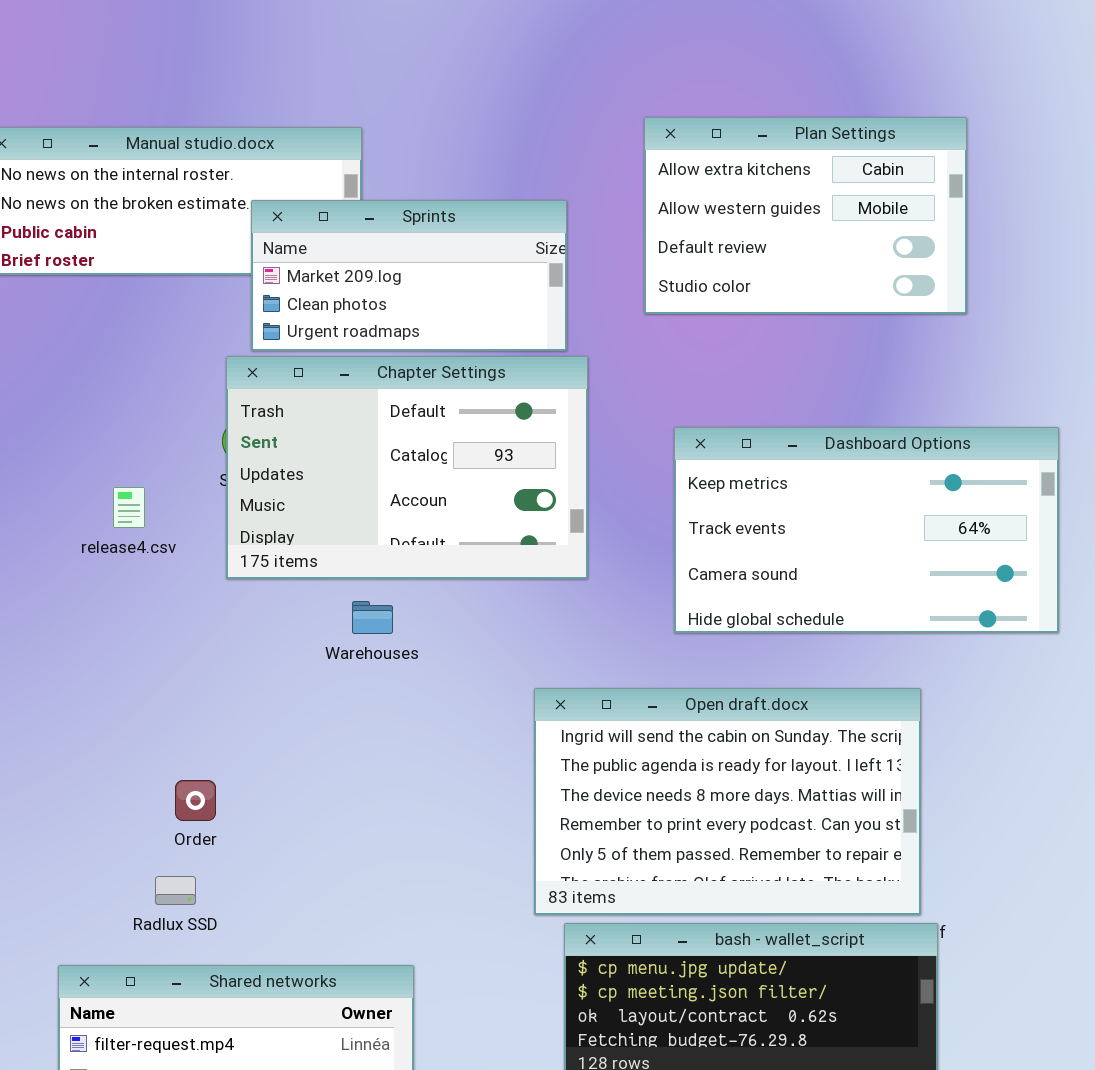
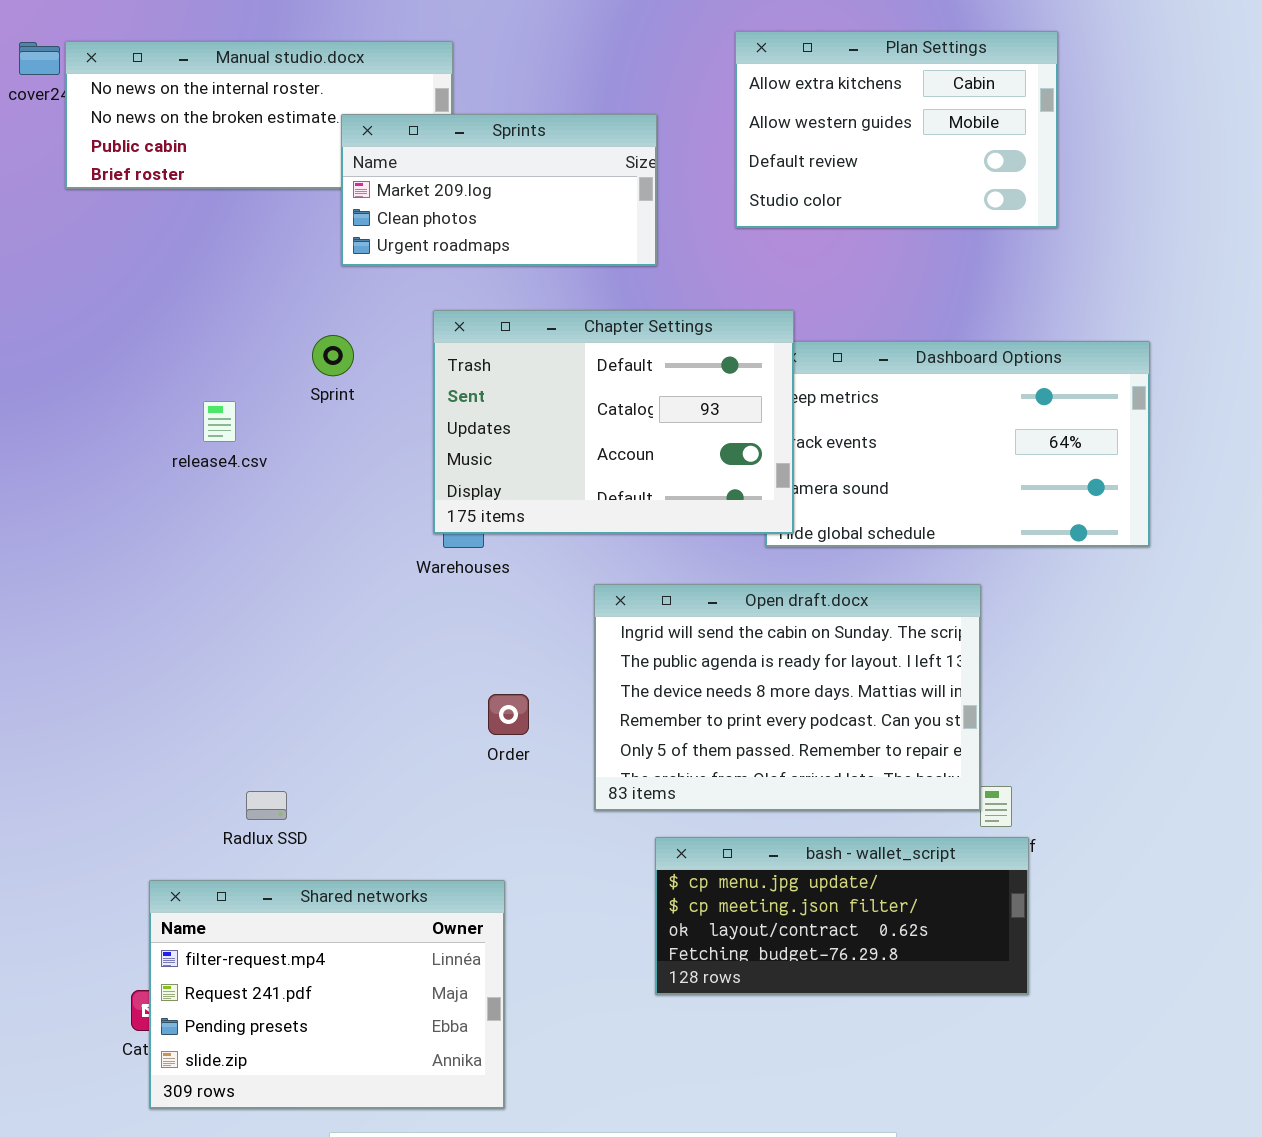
Chapter Settings: [226,356,588,579] -> [433,310,794,534], moved
Open draft.docx: [534,688,921,915] -> [594,584,981,811], moved
Order: [175,780,216,821] -> [488,694,529,735], moved

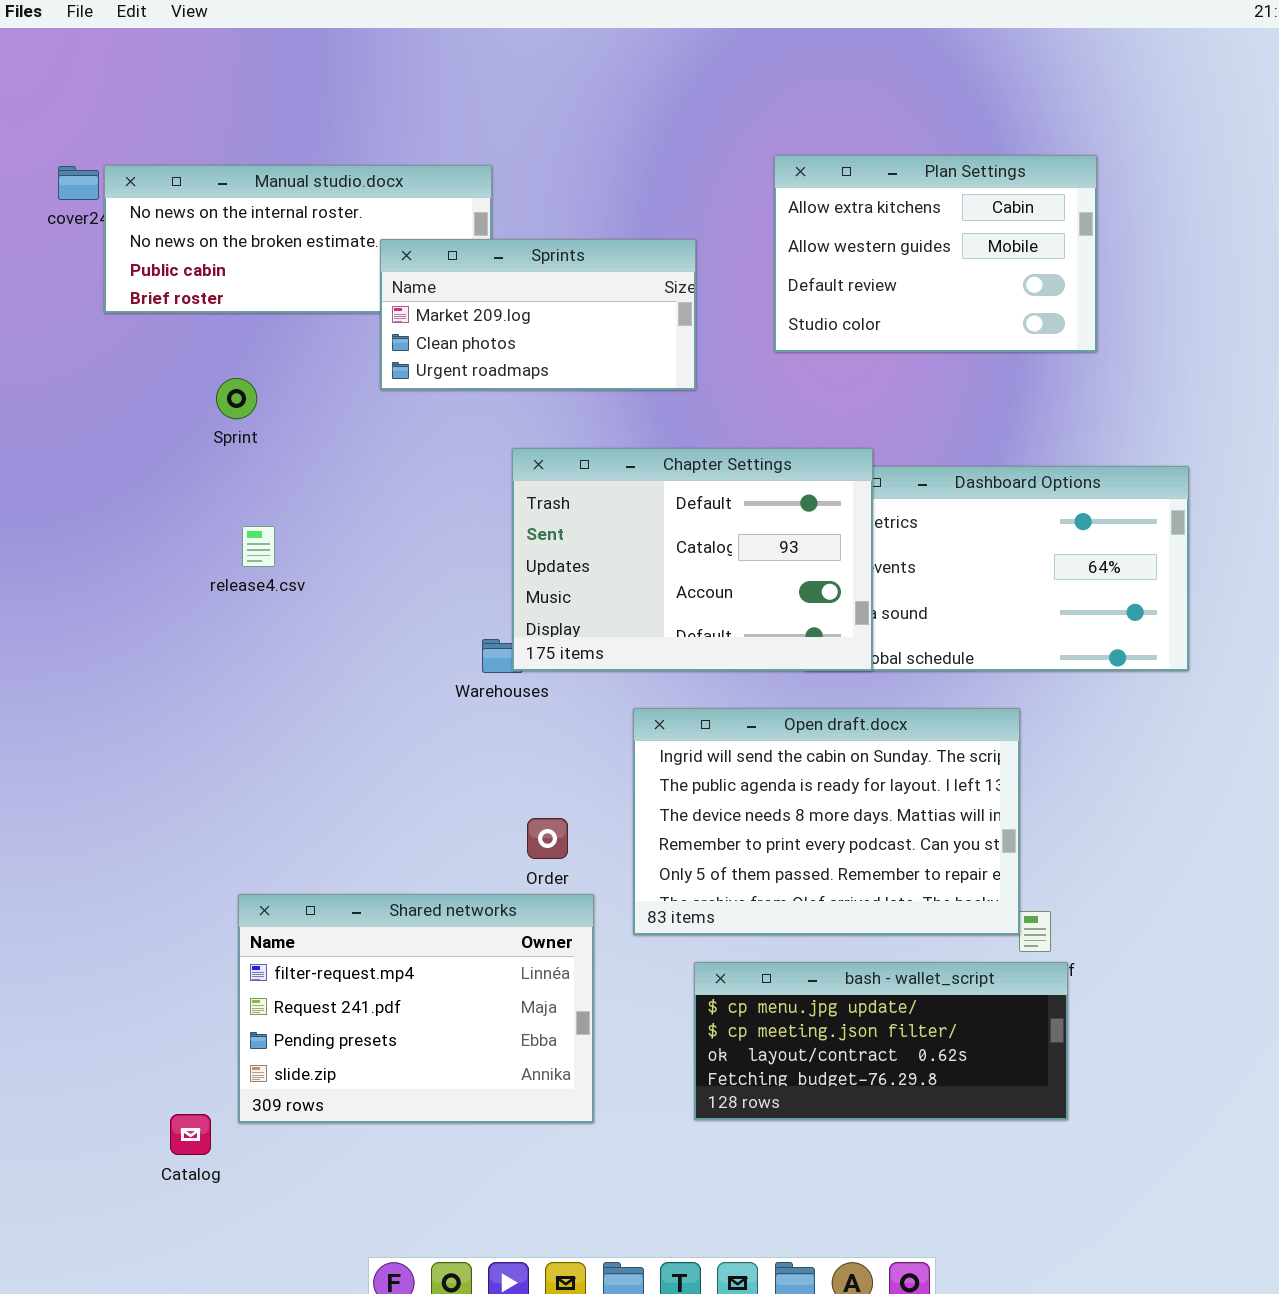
Chapter Settings: [433,310,794,534] -> [512,448,873,671], moved
Sprint: [312,335,354,376] -> [216,378,257,419], moved
Shared networks: [149,880,505,1109] -> [238,894,594,1123], moved

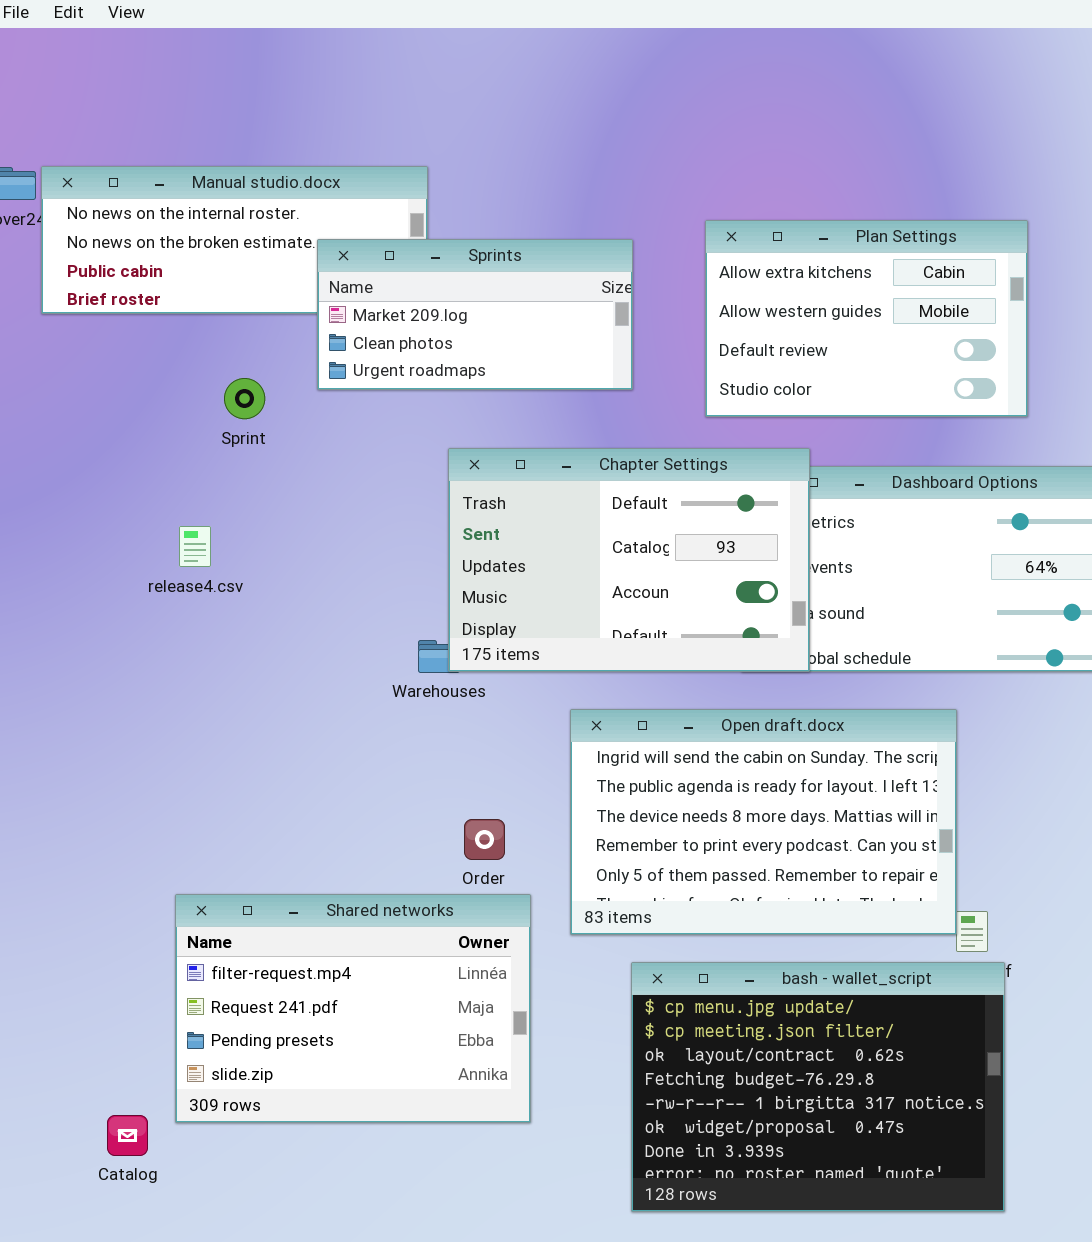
Plan Settings: [774,155,1097,352] -> [705,220,1028,417], moved
Sprint: [216,378,257,419] -> [224,378,265,419], moved
bash - wallet_script: [694,962,1068,1120] -> [631,962,1005,1212], resized

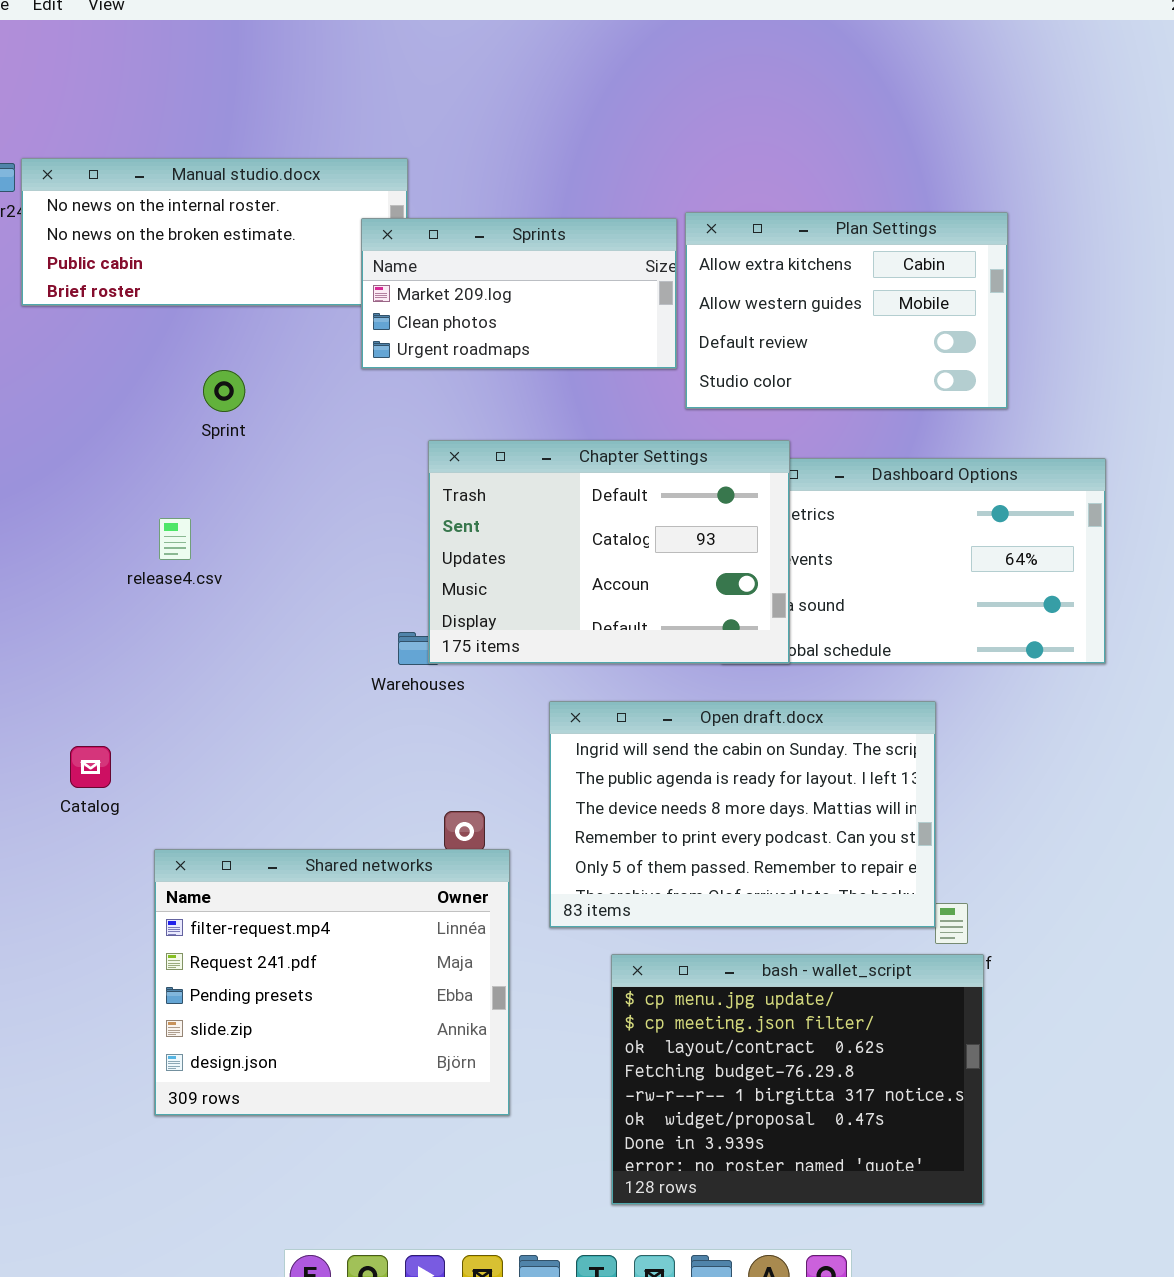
Sprints: [317,239,633,390] -> [361,218,677,369], moved
Shared networks: [175,894,531,1123] -> [154,849,510,1116], resized
Catalog: [107,1115,148,1156] -> [70,746,111,788], moved

